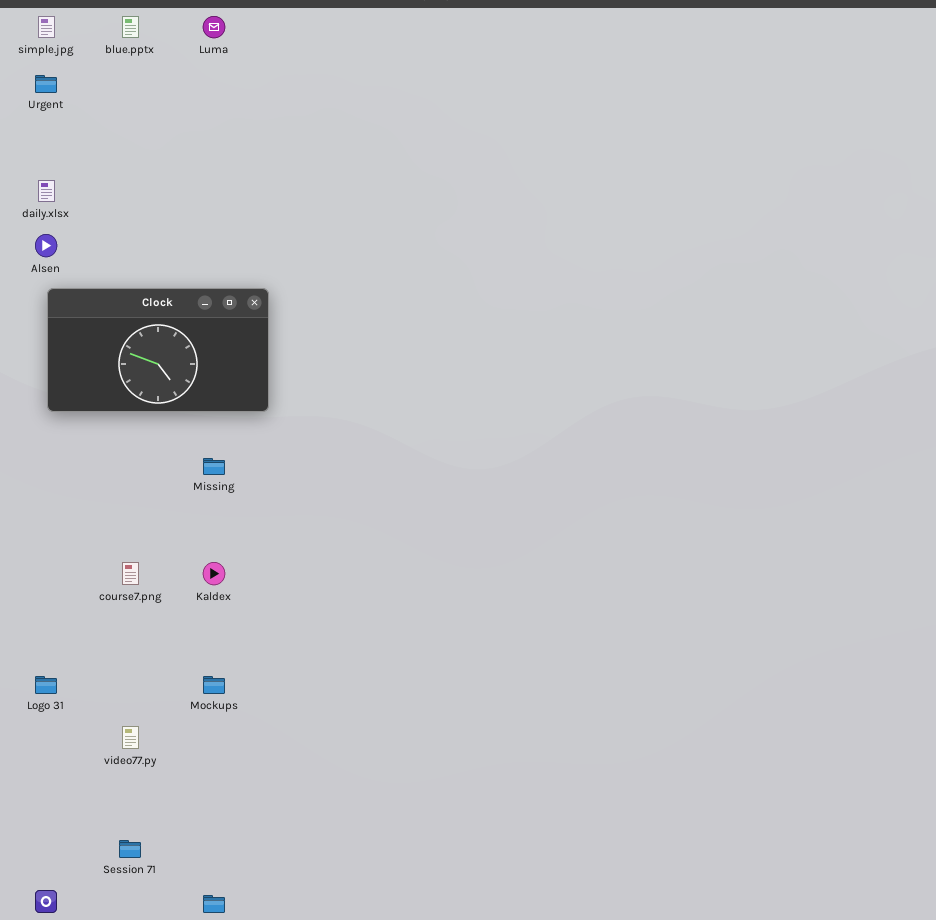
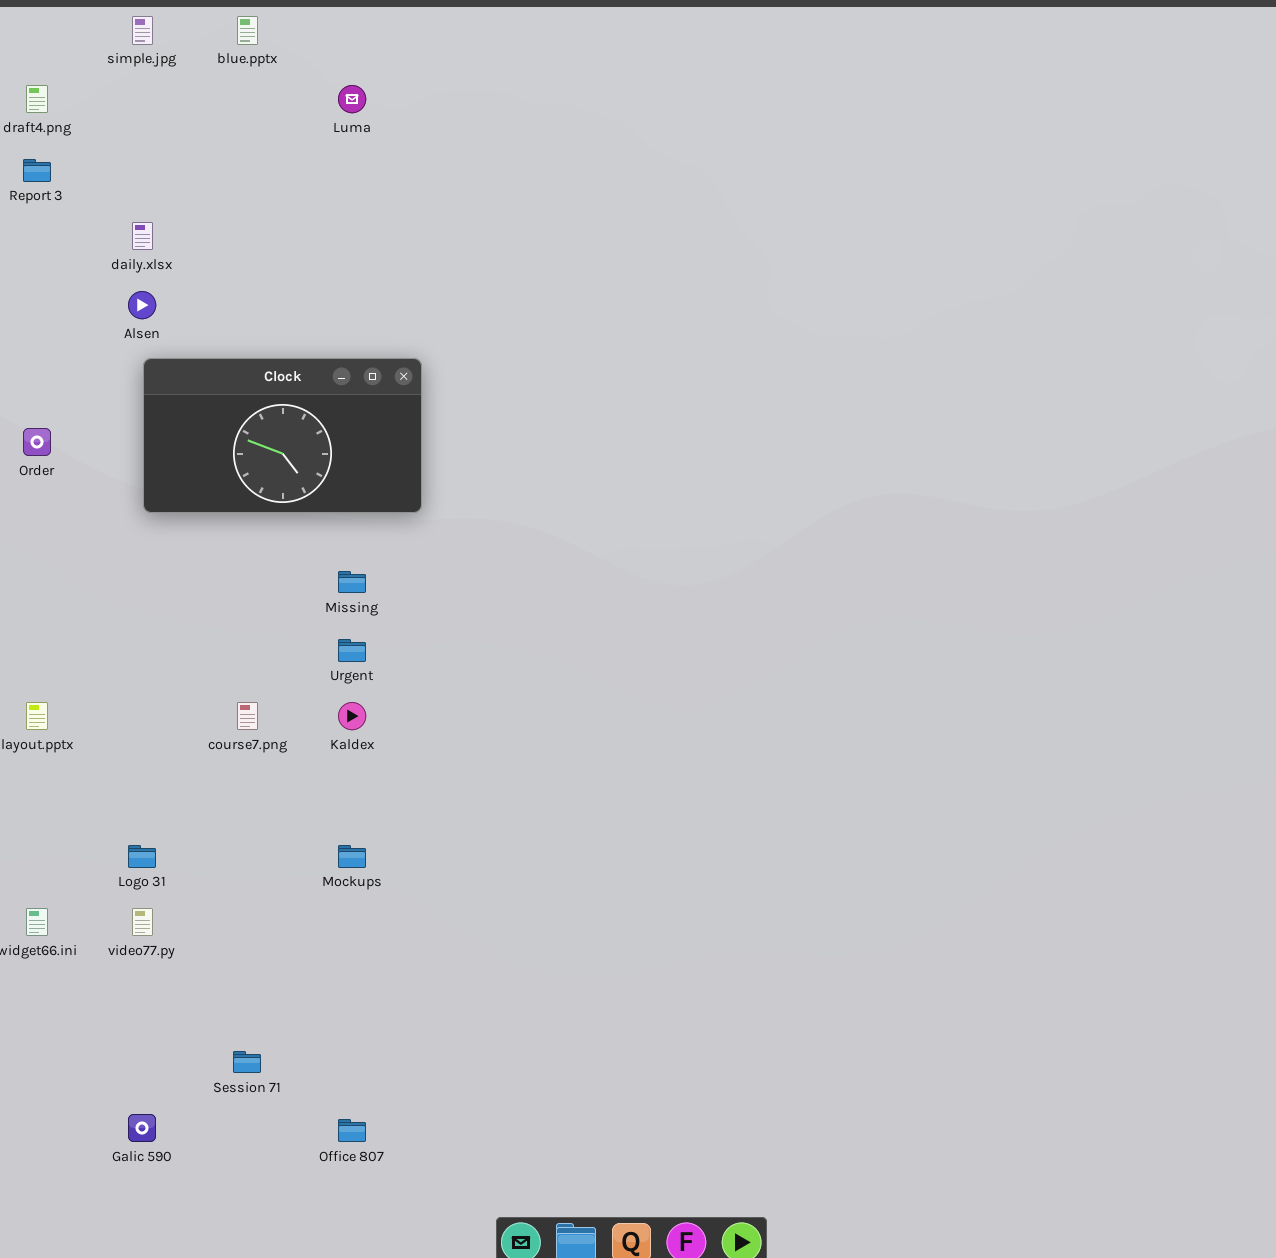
Luma: [203,16,225,38] -> [338,85,366,113], moved
Urgent: [35,75,57,93] -> [338,639,366,662], moved
video77.py: [122,726,139,749] -> [132,908,153,936], moved

